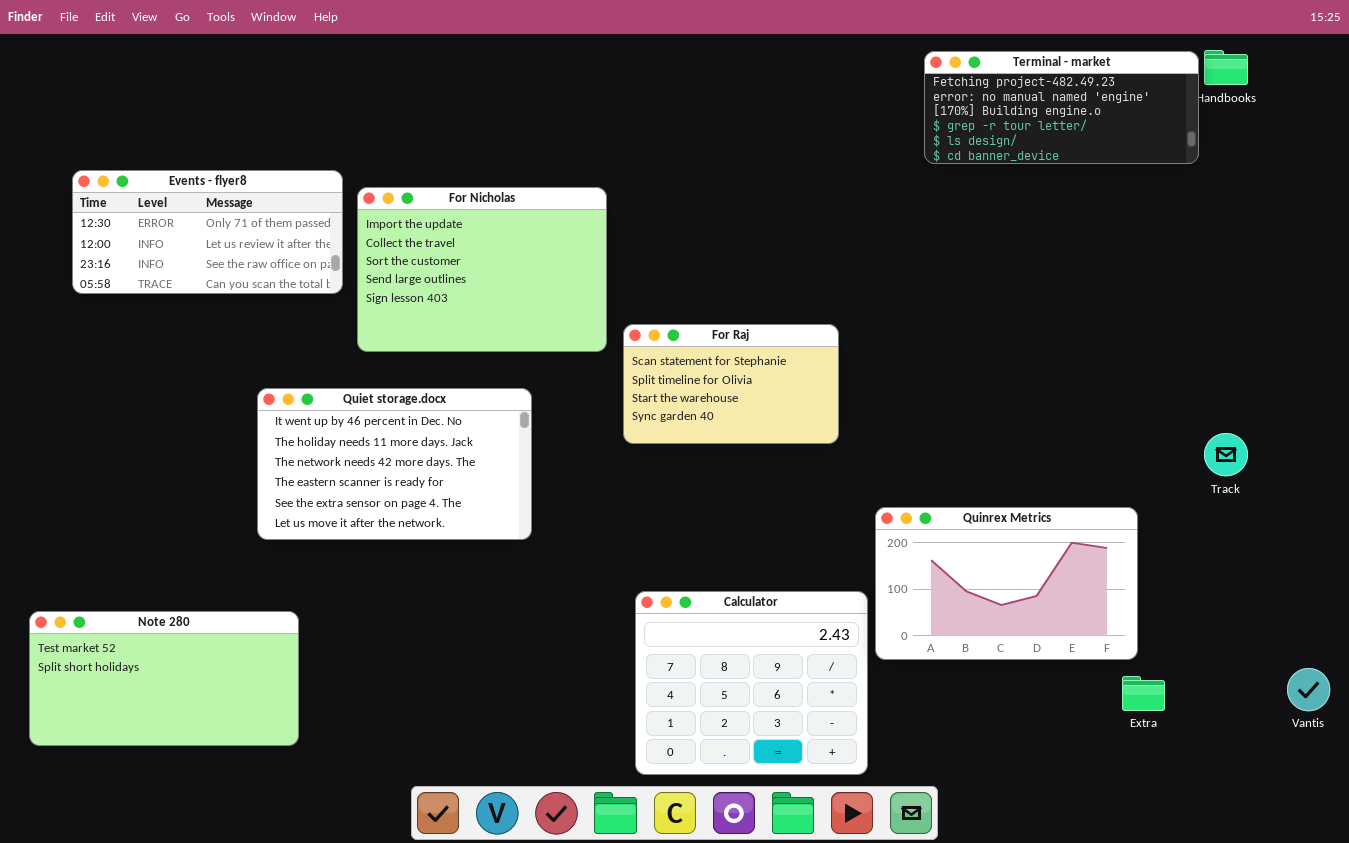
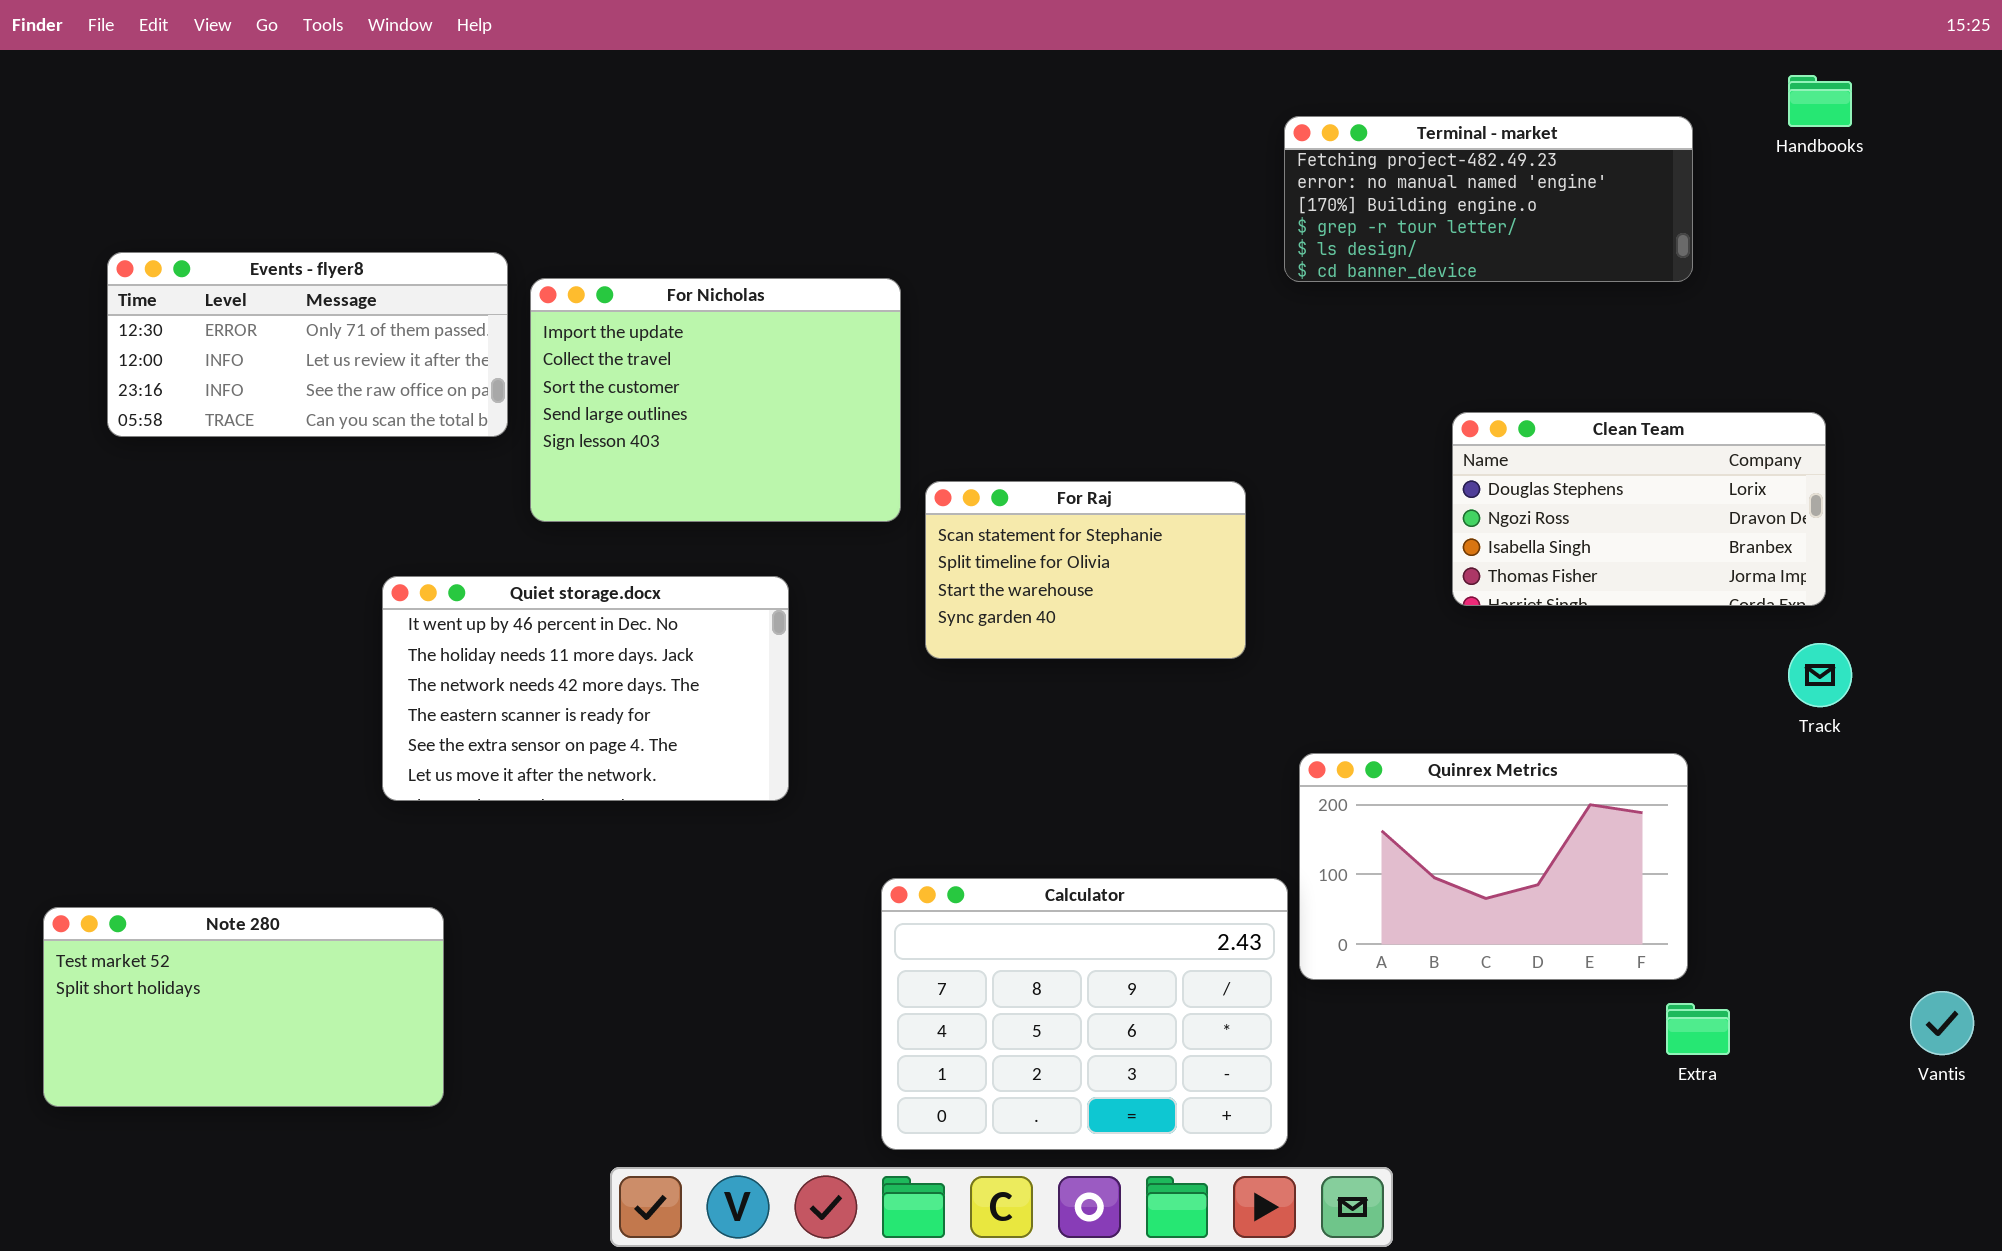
Terminal - market: [924,51,1199,164] -> [1284,116,1693,282], moved
Clean Team: none -> [1452,412,1826,606], opened
Calculator: [635,591,868,775] -> [881,878,1288,1150], resized

